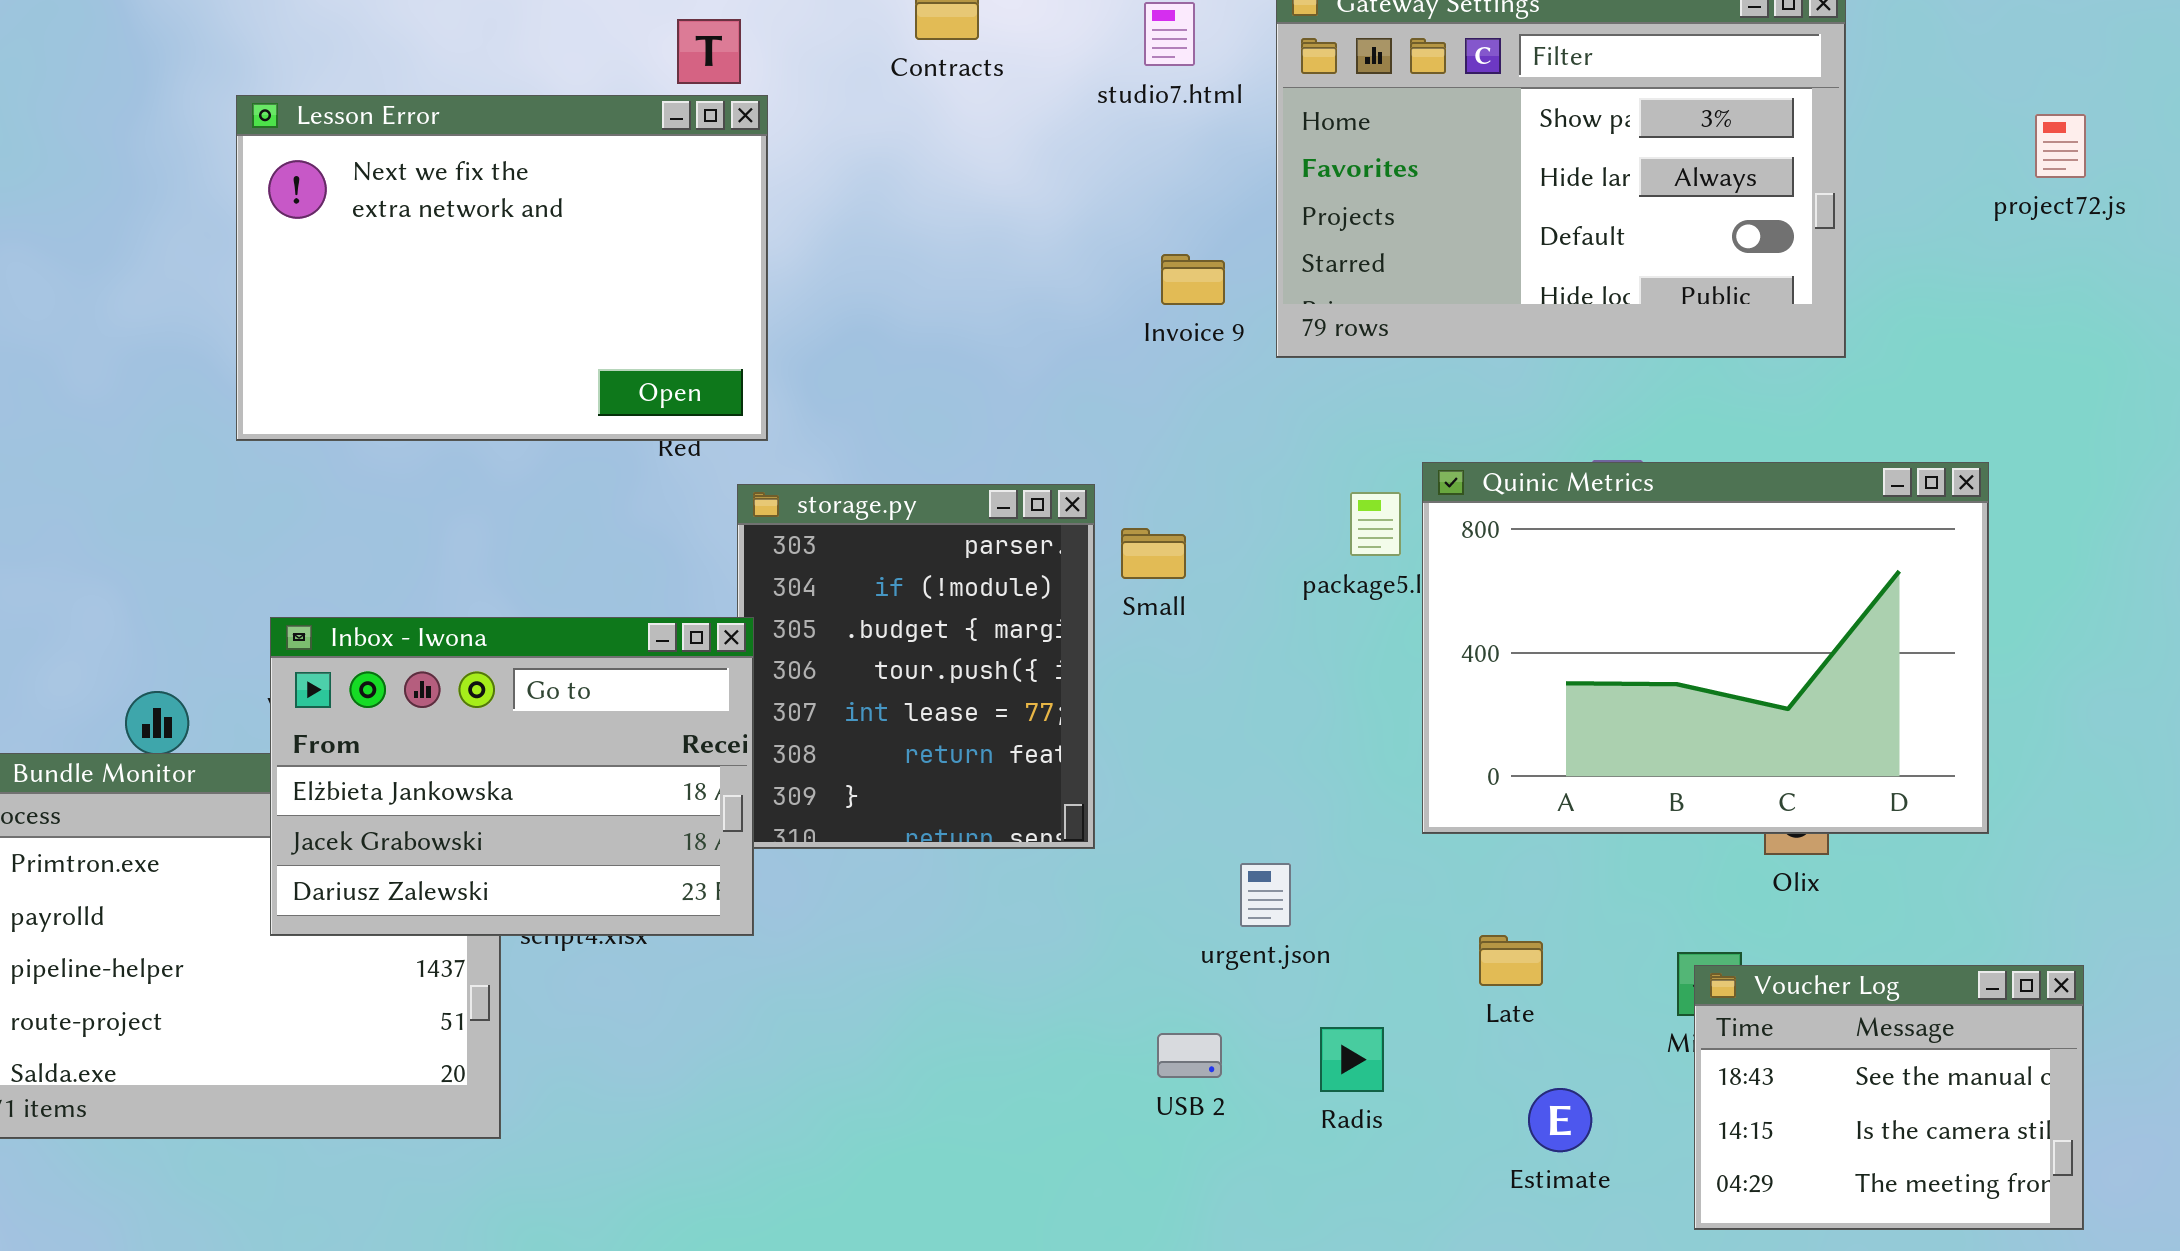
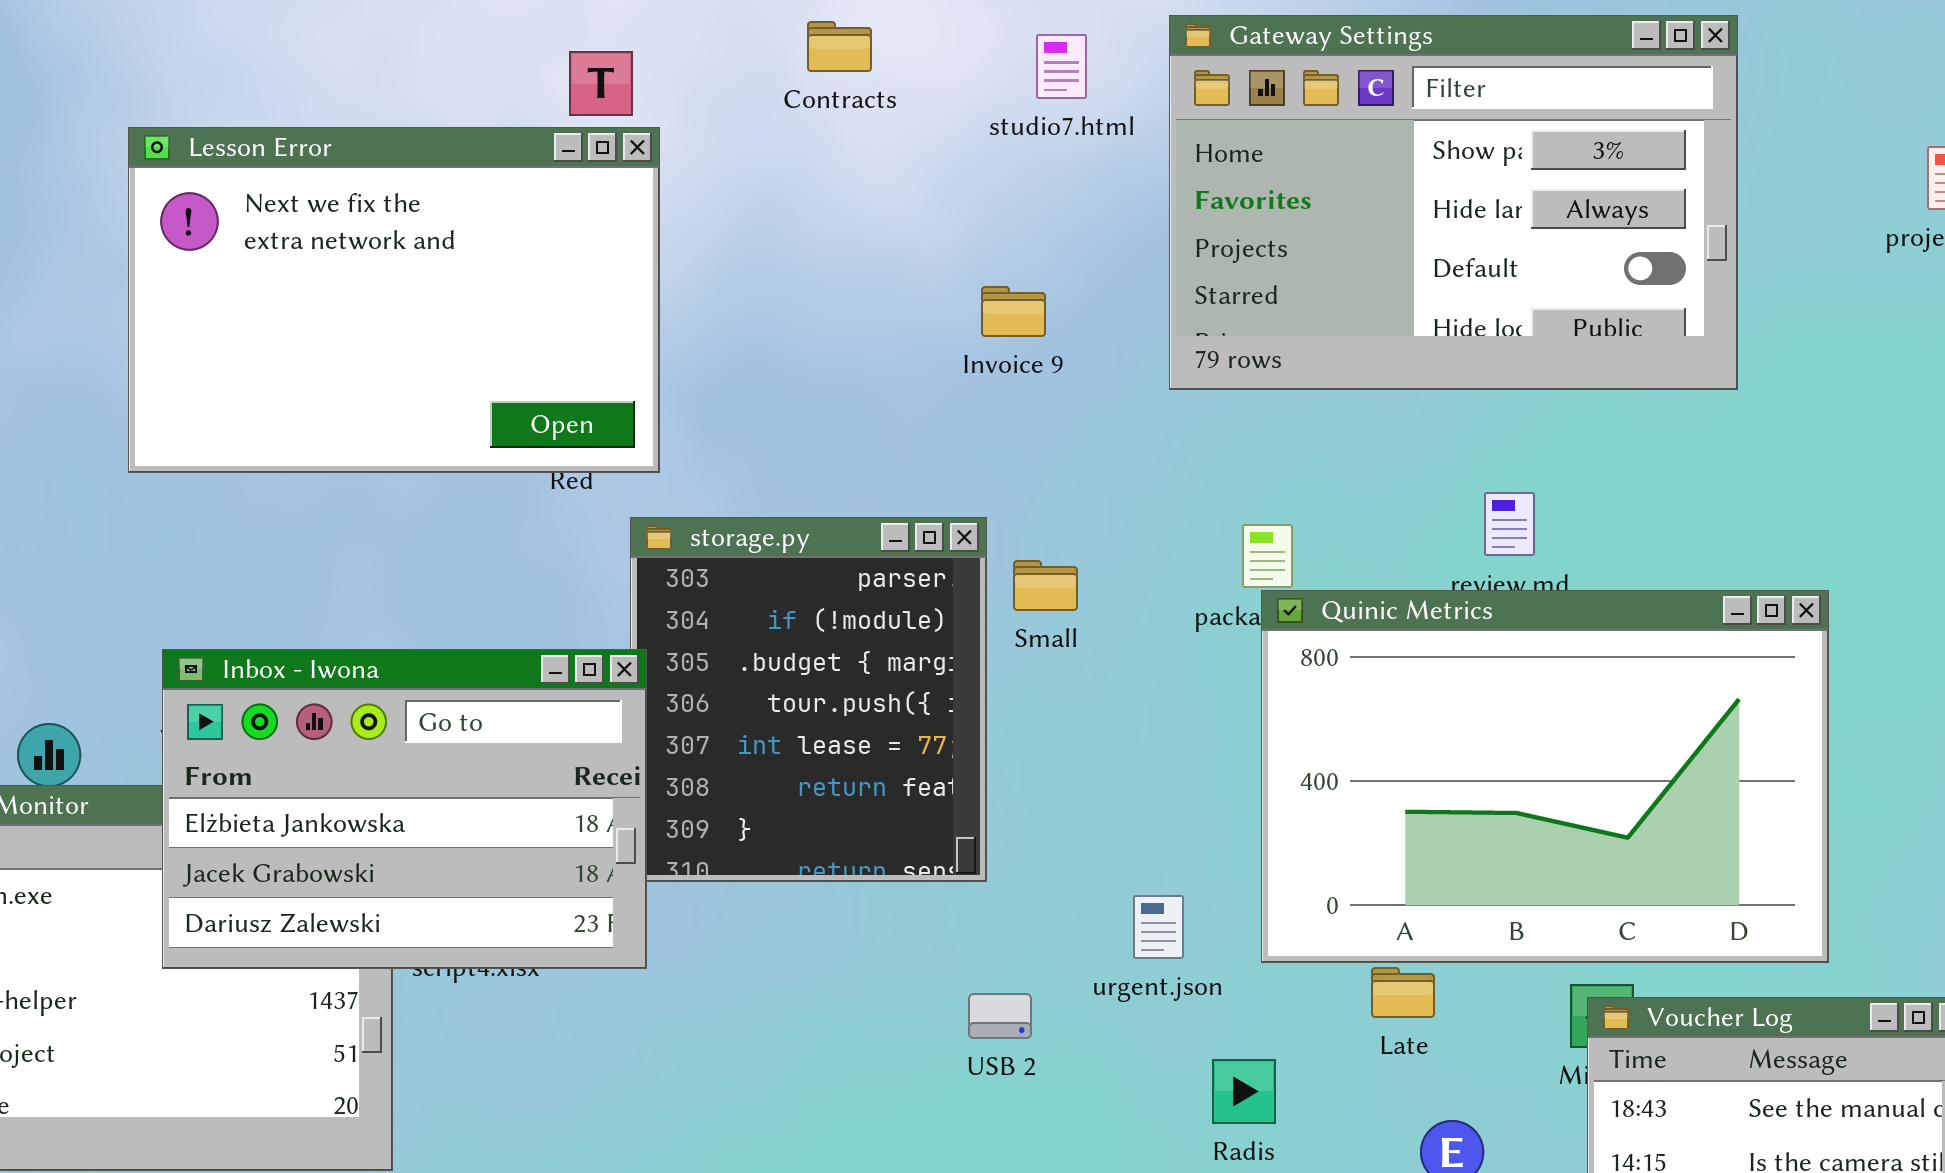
Invoice 9: [1161,254,1225,305] -> [981,286,1046,337], moved
Quinic Metrics: [1422,462,1989,834] -> [1261,590,1829,963], moved
USB 2: [1157,1033,1222,1078] -> [968,993,1032,1039], moved

